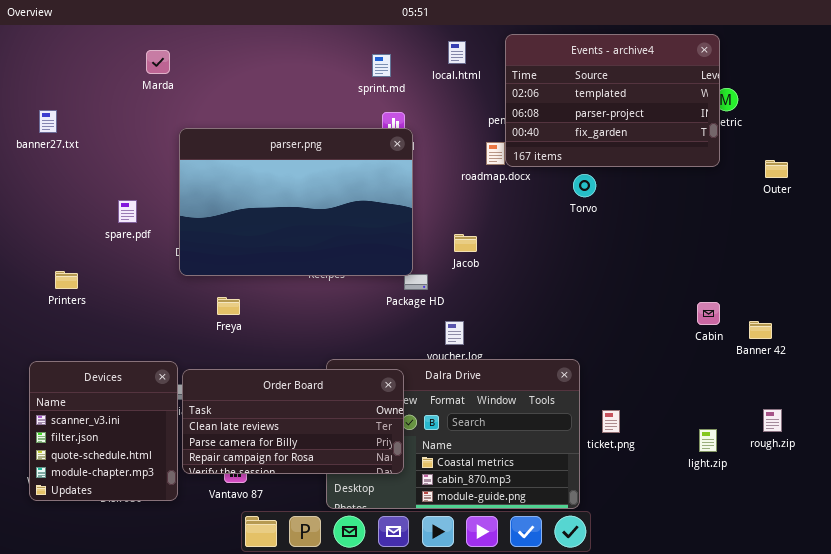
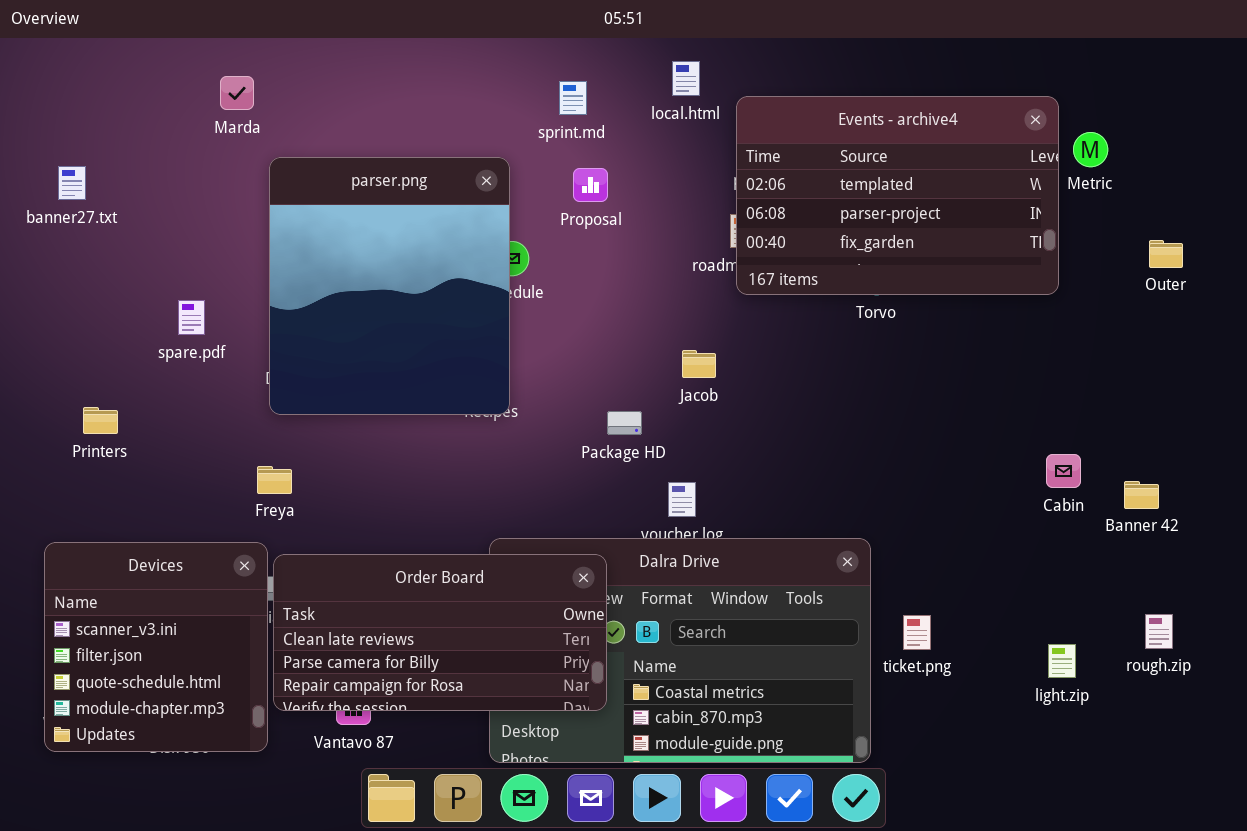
Events - archive4: [505,34,720,167] -> [736,96,1059,295], moved
parser.png: [179,128,413,276] -> [269,157,510,415], resized
Freya: [217,297,240,315] -> [257,466,292,494], moved

